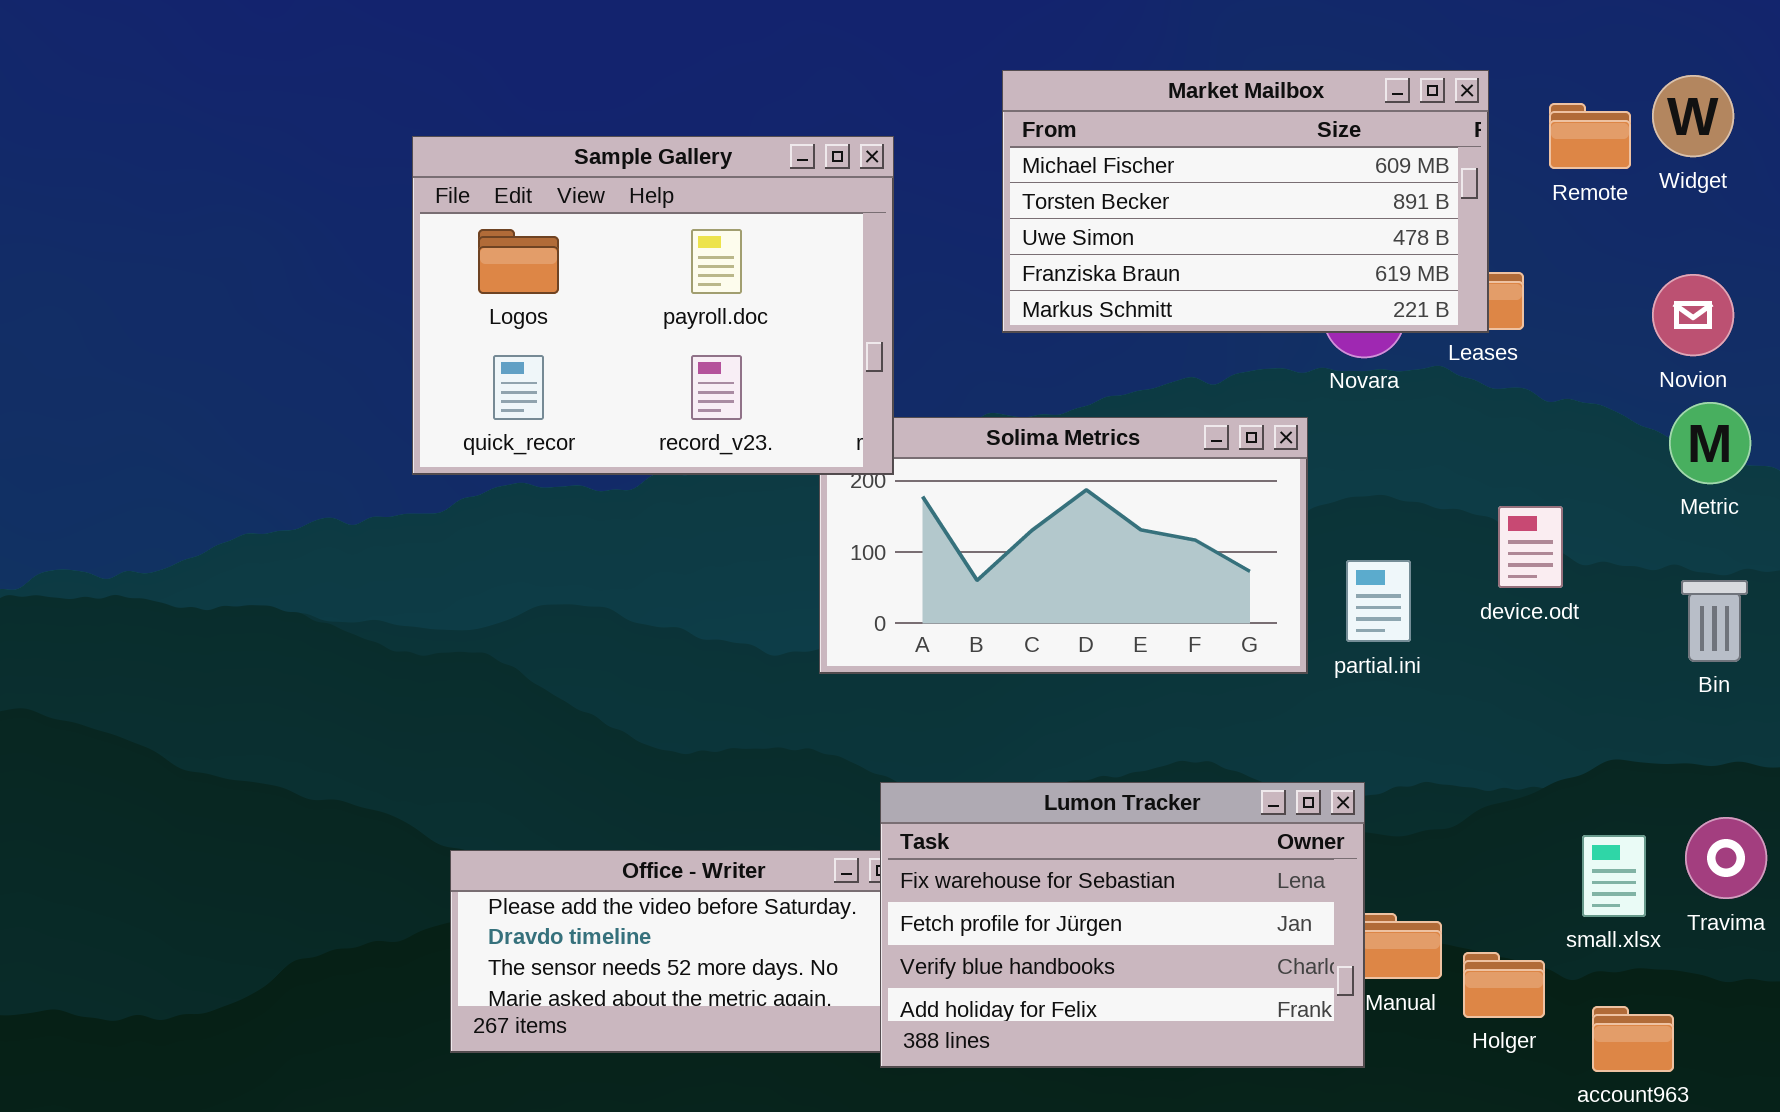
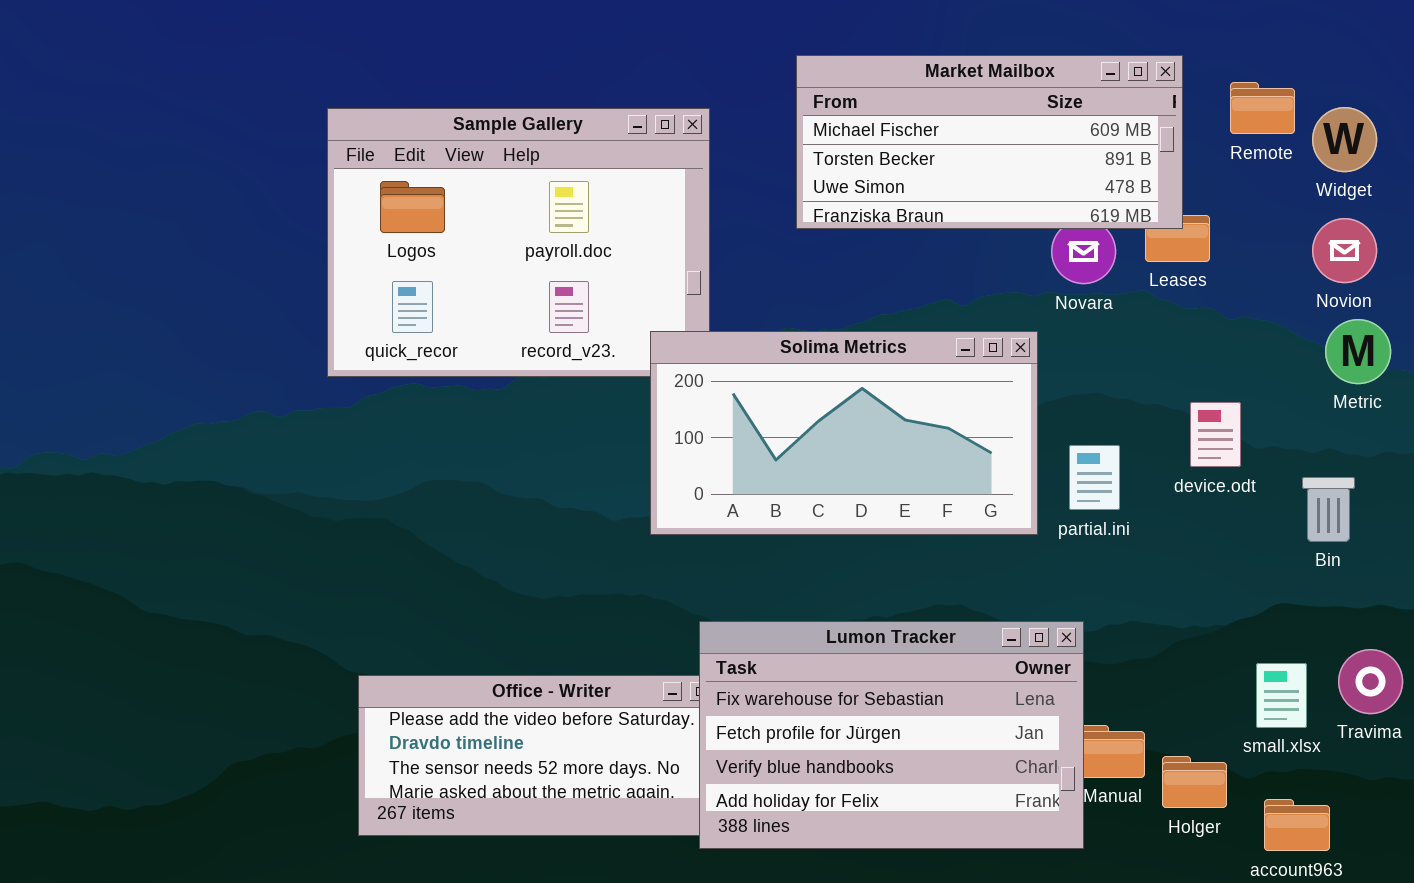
Market Mailbox: [1002,70,1489,333] -> [796,55,1183,229], resized
Widget: [1652,75,1734,157] -> [1312,107,1377,172], moved
Solima Metrics: [819,417,1308,674] -> [650,331,1038,535], raised
Bin: [1681,580,1748,662] -> [1302,477,1355,542], moved

